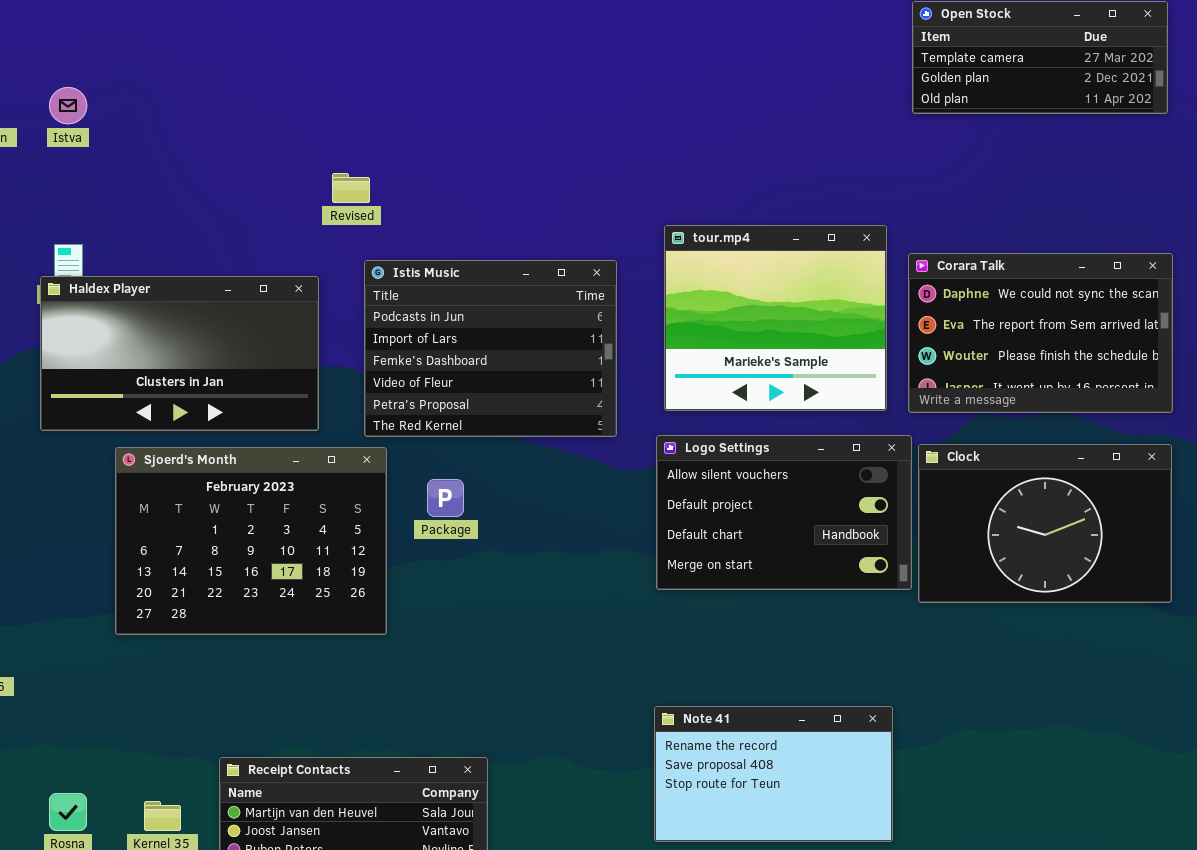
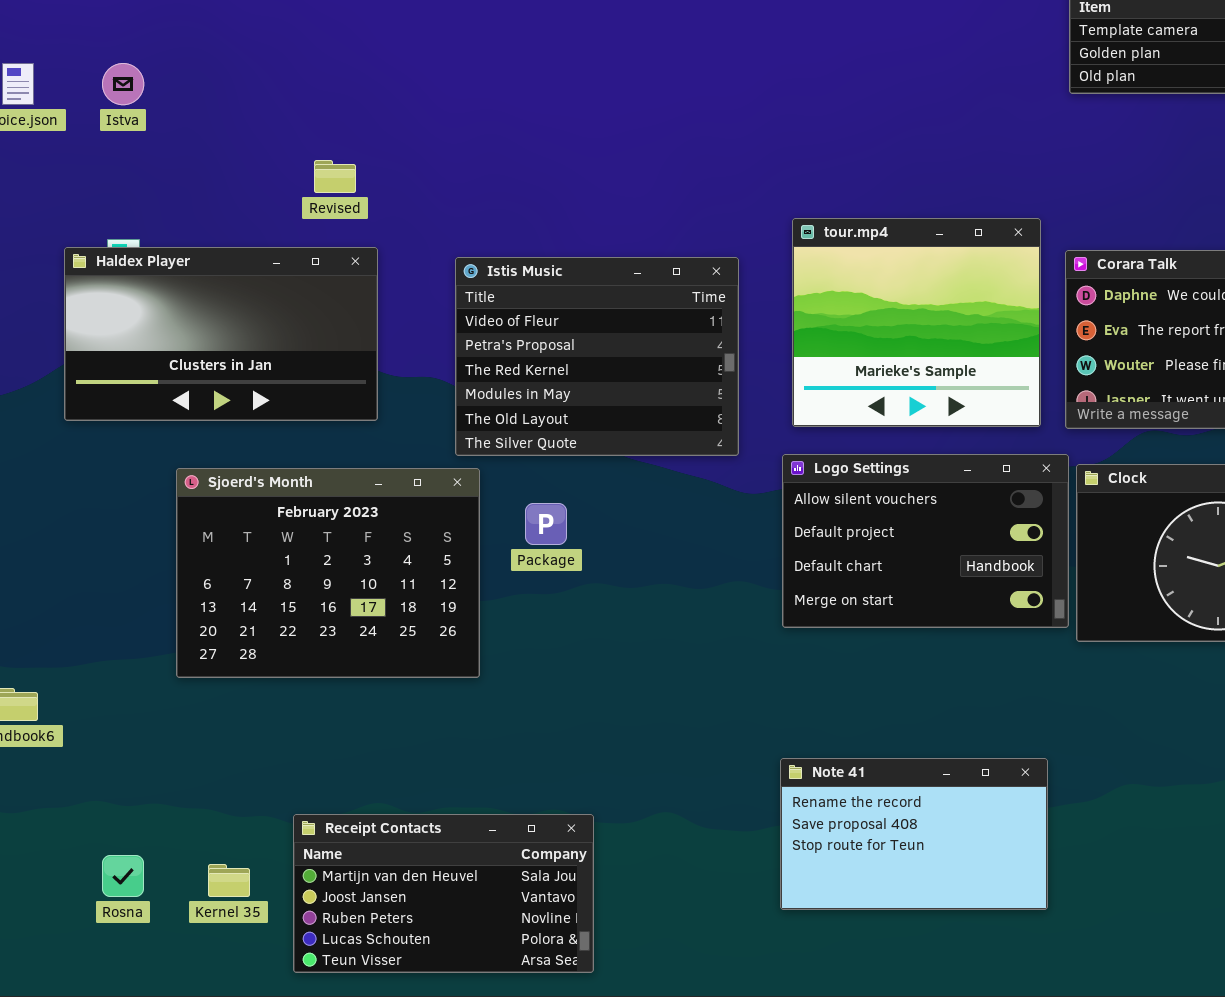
Revised: [332,173,370,203] -> [314,160,356,193], moved
Istis Music: [364,260,617,437] -> [455,257,739,456], scrolled down 3 rows
Haldex Player: [40,276,319,431] -> [64,247,378,421], moved

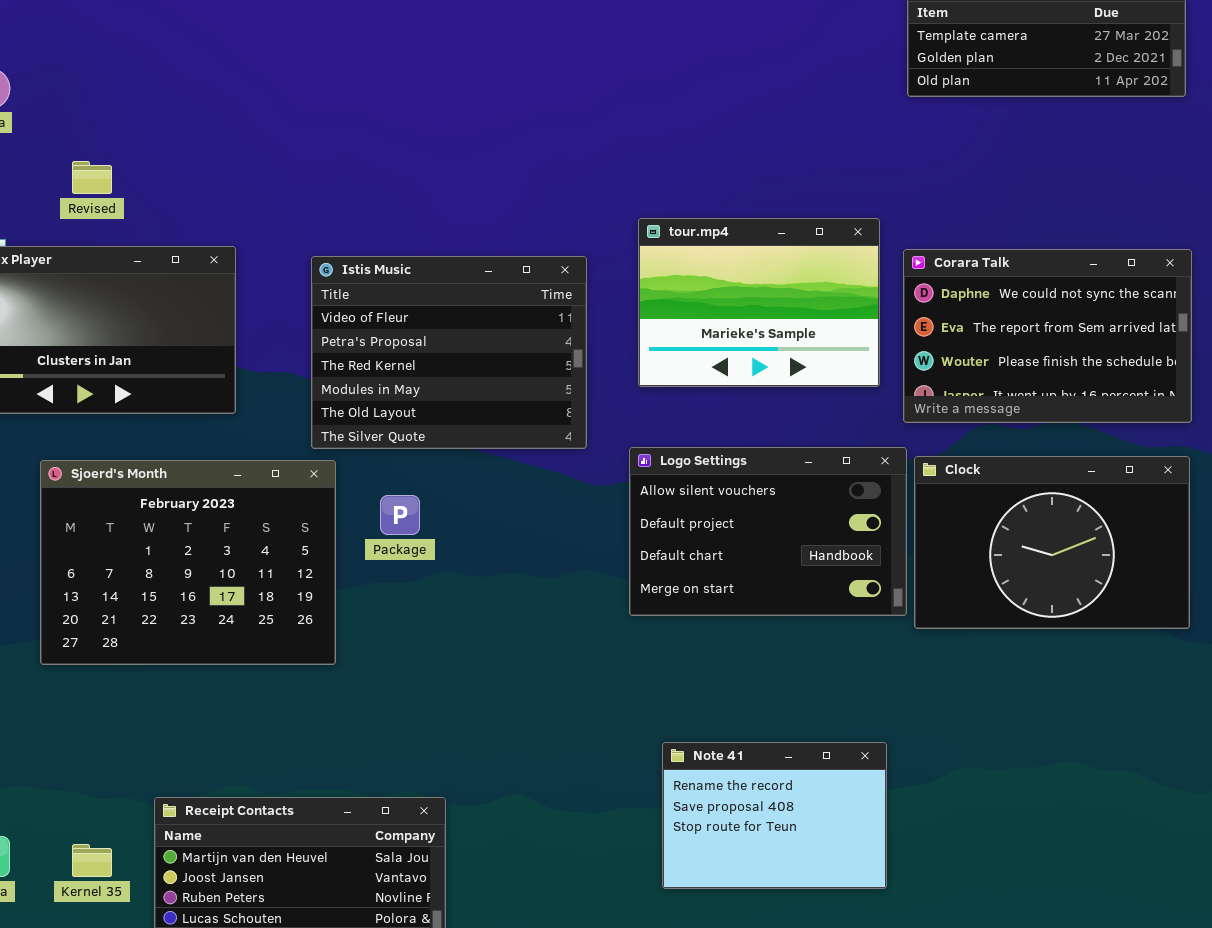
Revised: [314,160,356,193] -> [72,161,112,194], moved
tour.mp4: [792,218,1041,427] -> [638,218,880,387], resized
Note 41: [780,758,1048,910] -> [662,742,887,889], resized

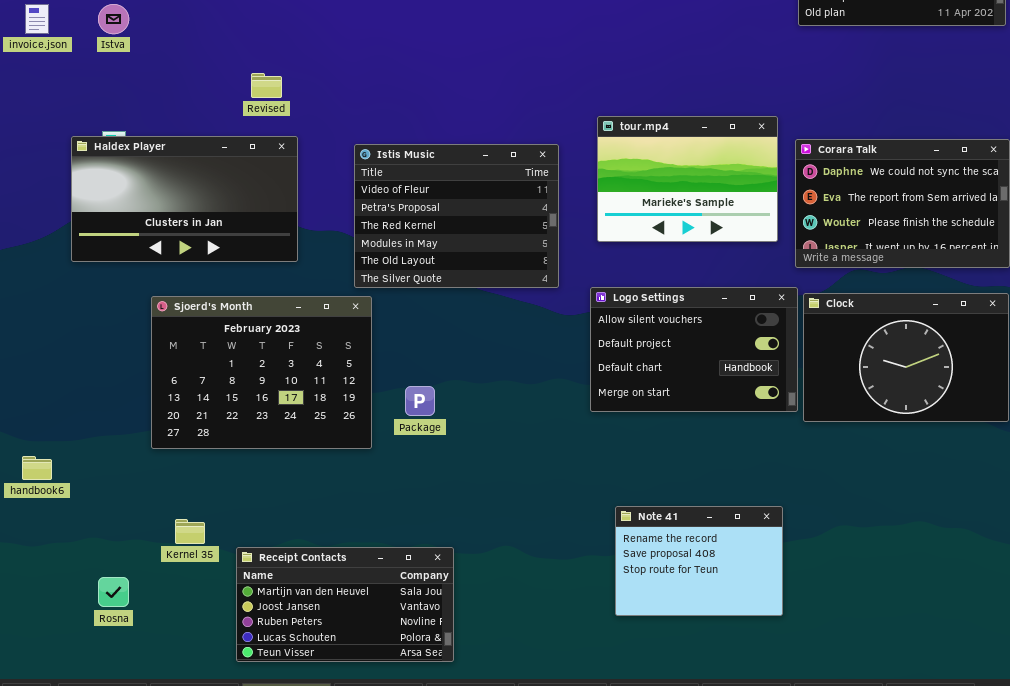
Revised: [72,161,112,194] -> [251,73,282,98], moved
Package: [380,495,420,535] -> [405,386,435,416], moved
Kernel 35: [72,844,112,877] -> [175,519,205,544], moved

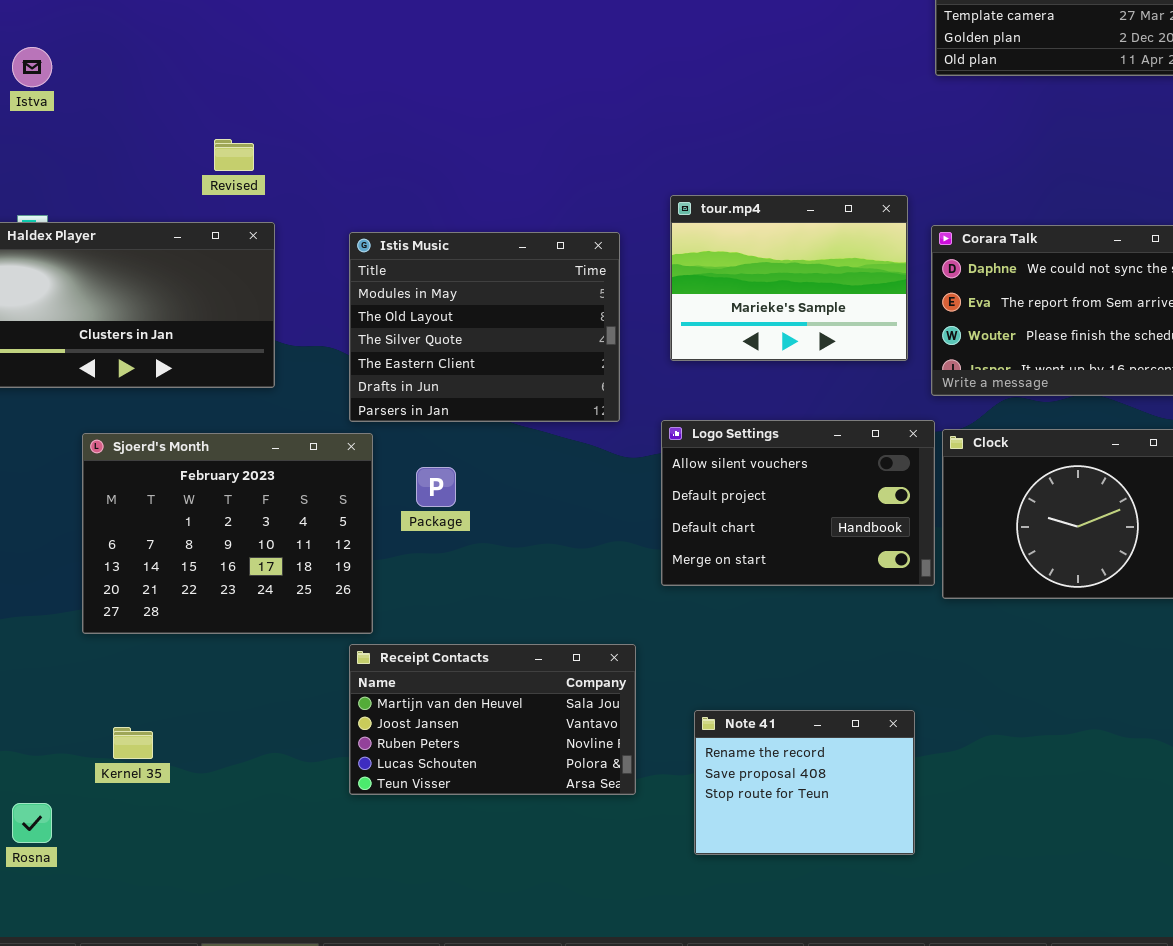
Istis Music: [354,144,559,288] -> [349,232,620,422], scrolled down 3 rows
Package: [405,386,435,416] -> [416,467,456,507], moved
Receipt Contacts: [236,547,454,662] -> [349,644,636,795], moved

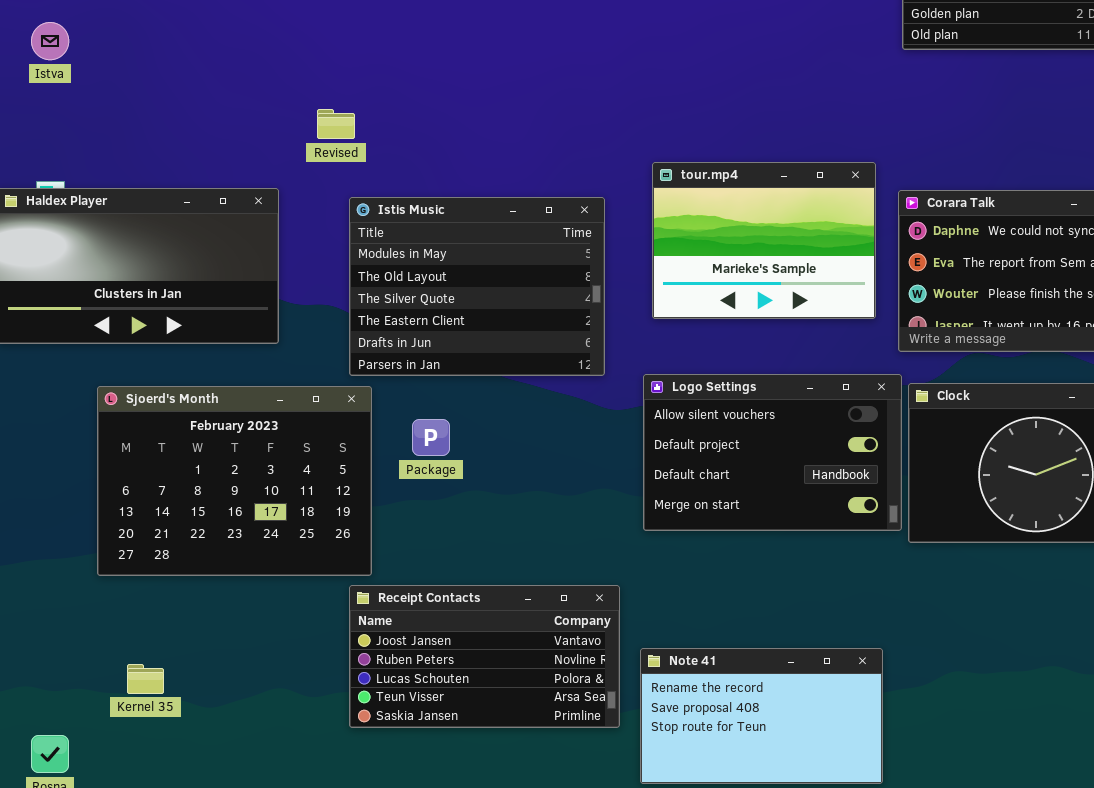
Revised: [214,139,254,171] -> [317,109,355,139], moved
Receipt Contacts: [349,644,636,795] -> [349,585,620,728], scrolled down 1 row
Note 41: [694,710,915,855] -> [640,648,883,784], resized

